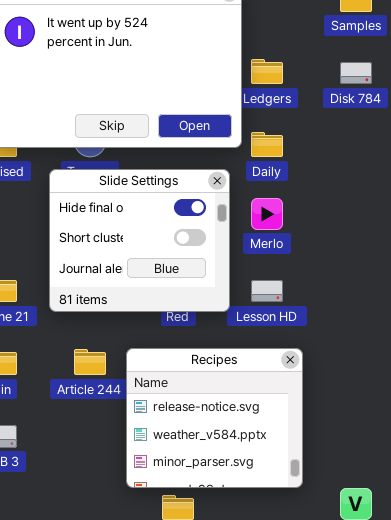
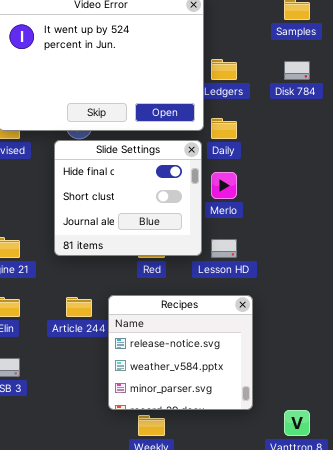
Slide Settings: [49,169,230,312] -> [54,140,202,256], moved

